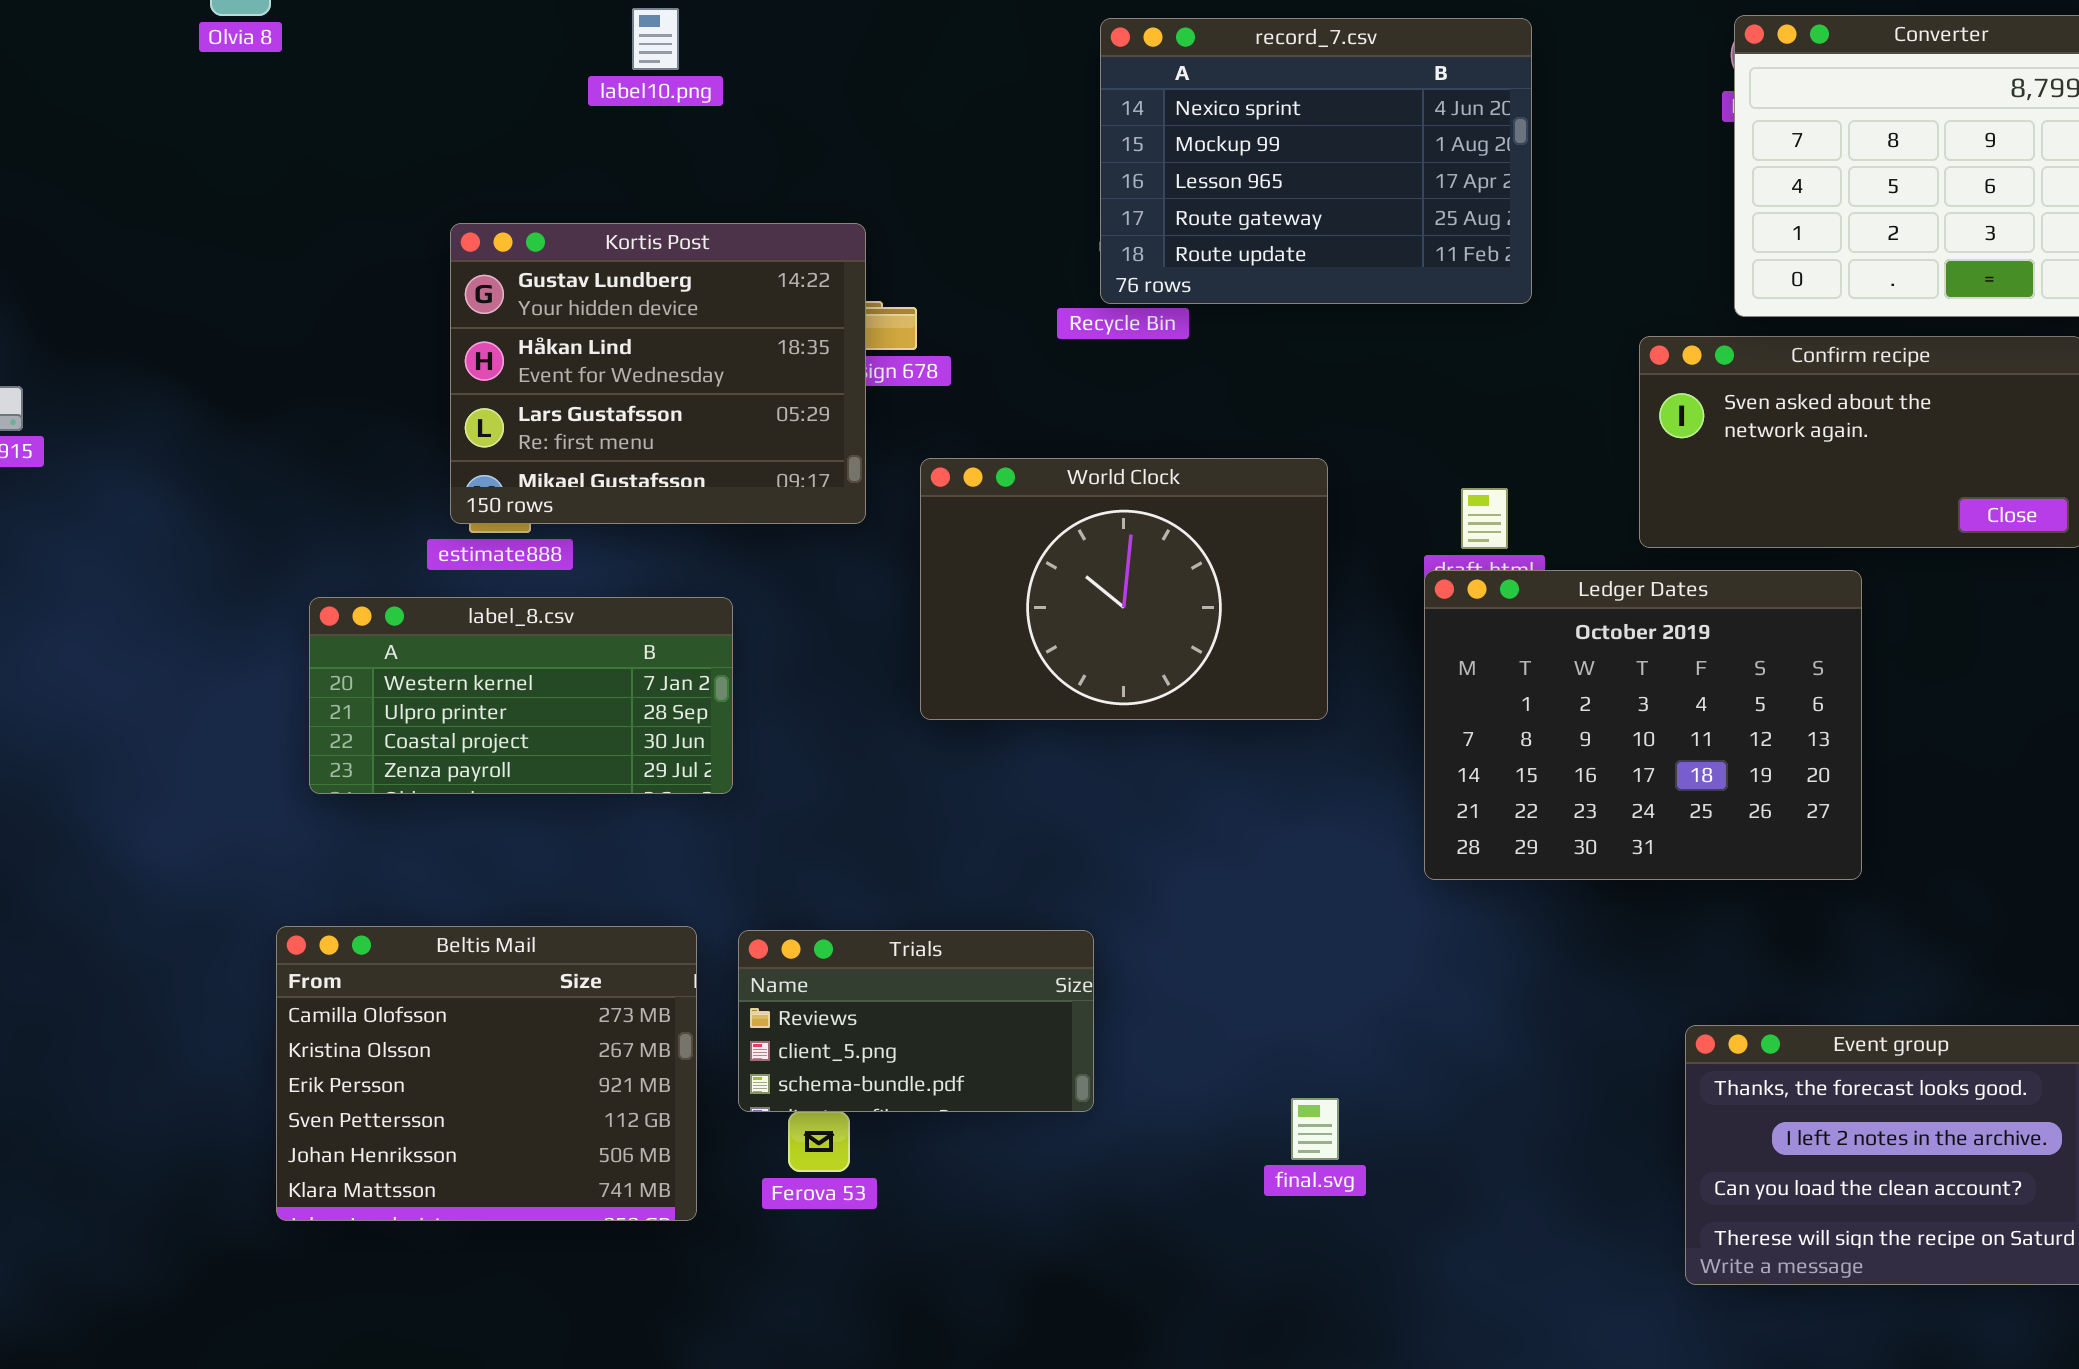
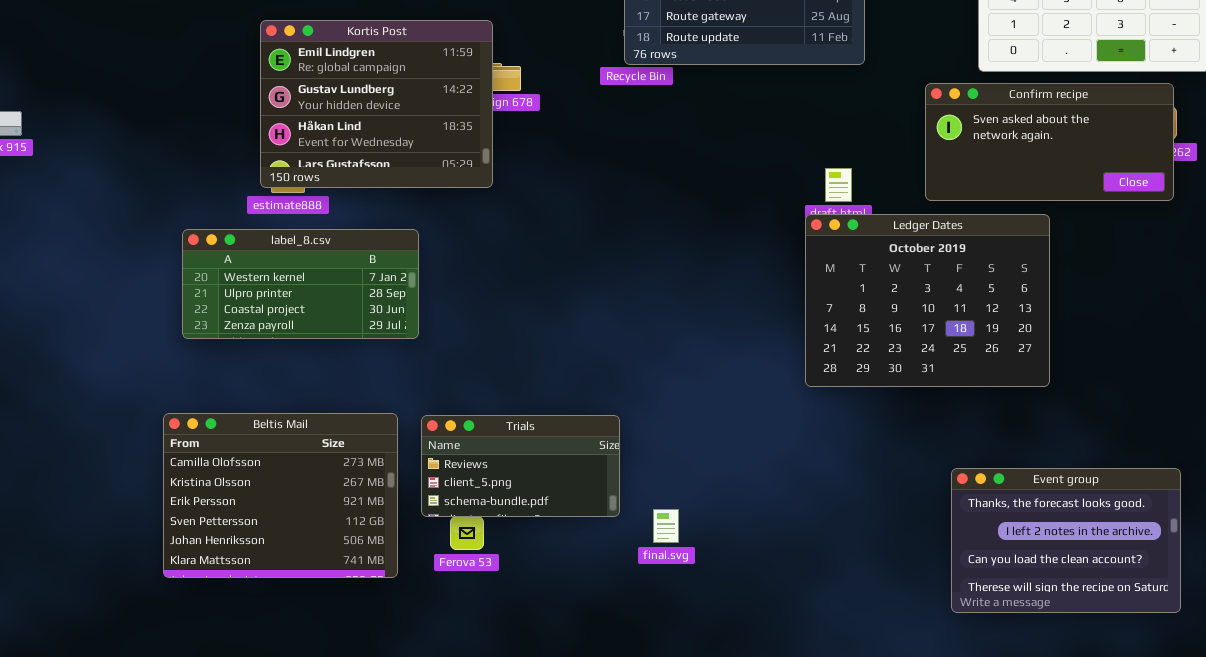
Kortis Post: [450,223,866,524] -> [260,20,493,188], scrolled up 1 row
World Clock: [920,458,1328,720] -> none, closed
final.svg: [1291,1098,1339,1160] -> [653,509,679,543], moved

